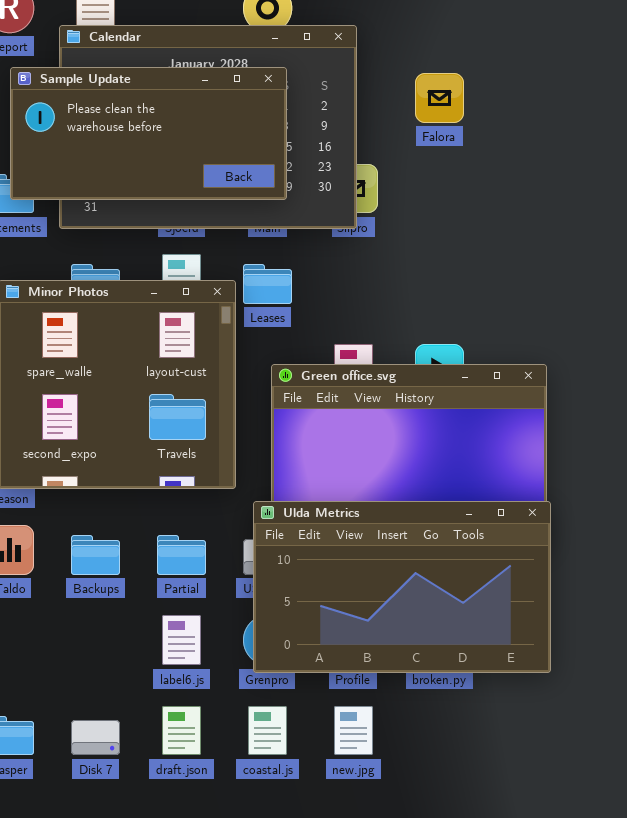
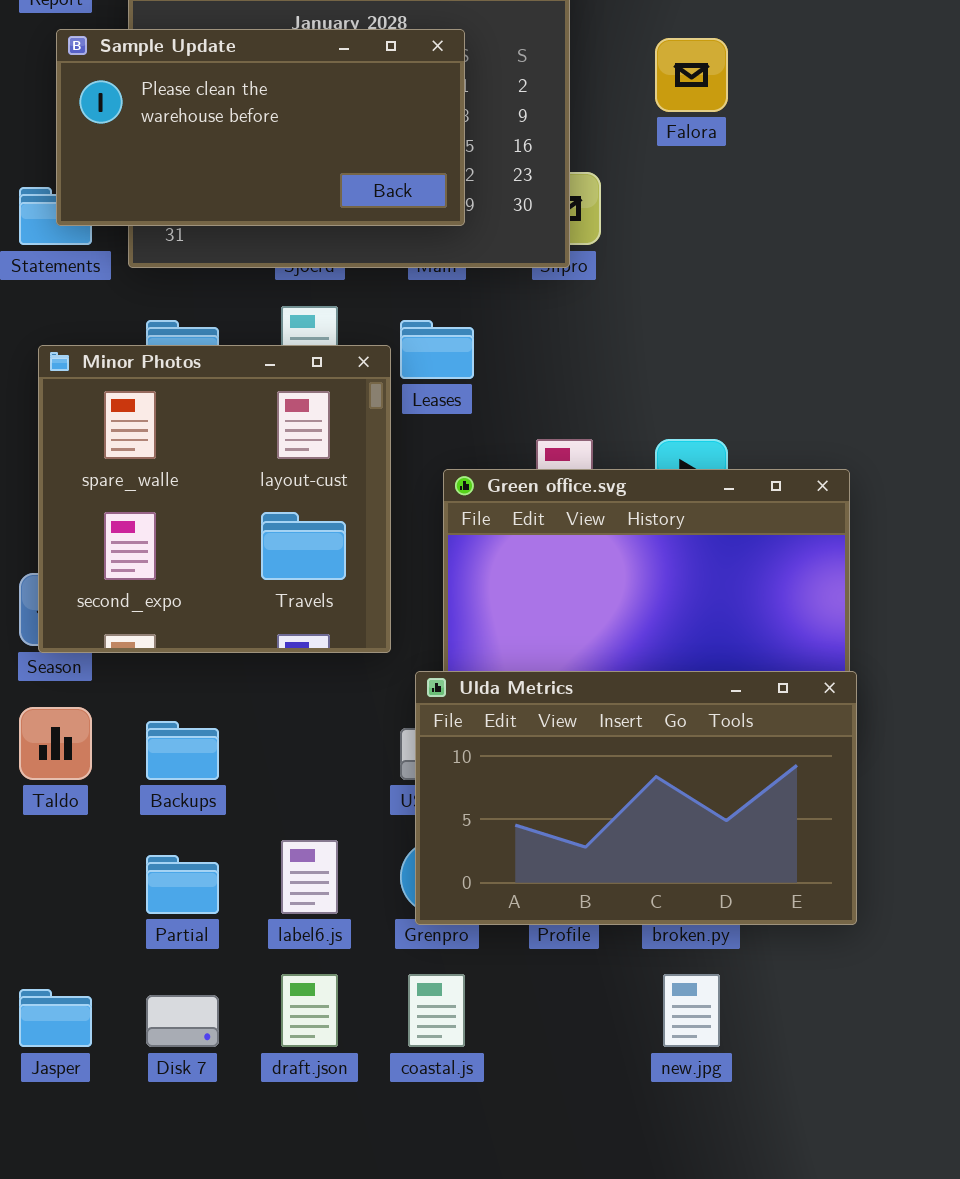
Partial: [157,535,206,575] -> [146,855,219,914], moved
new.jpg: [334,706,373,755] -> [663,974,720,1047], moved

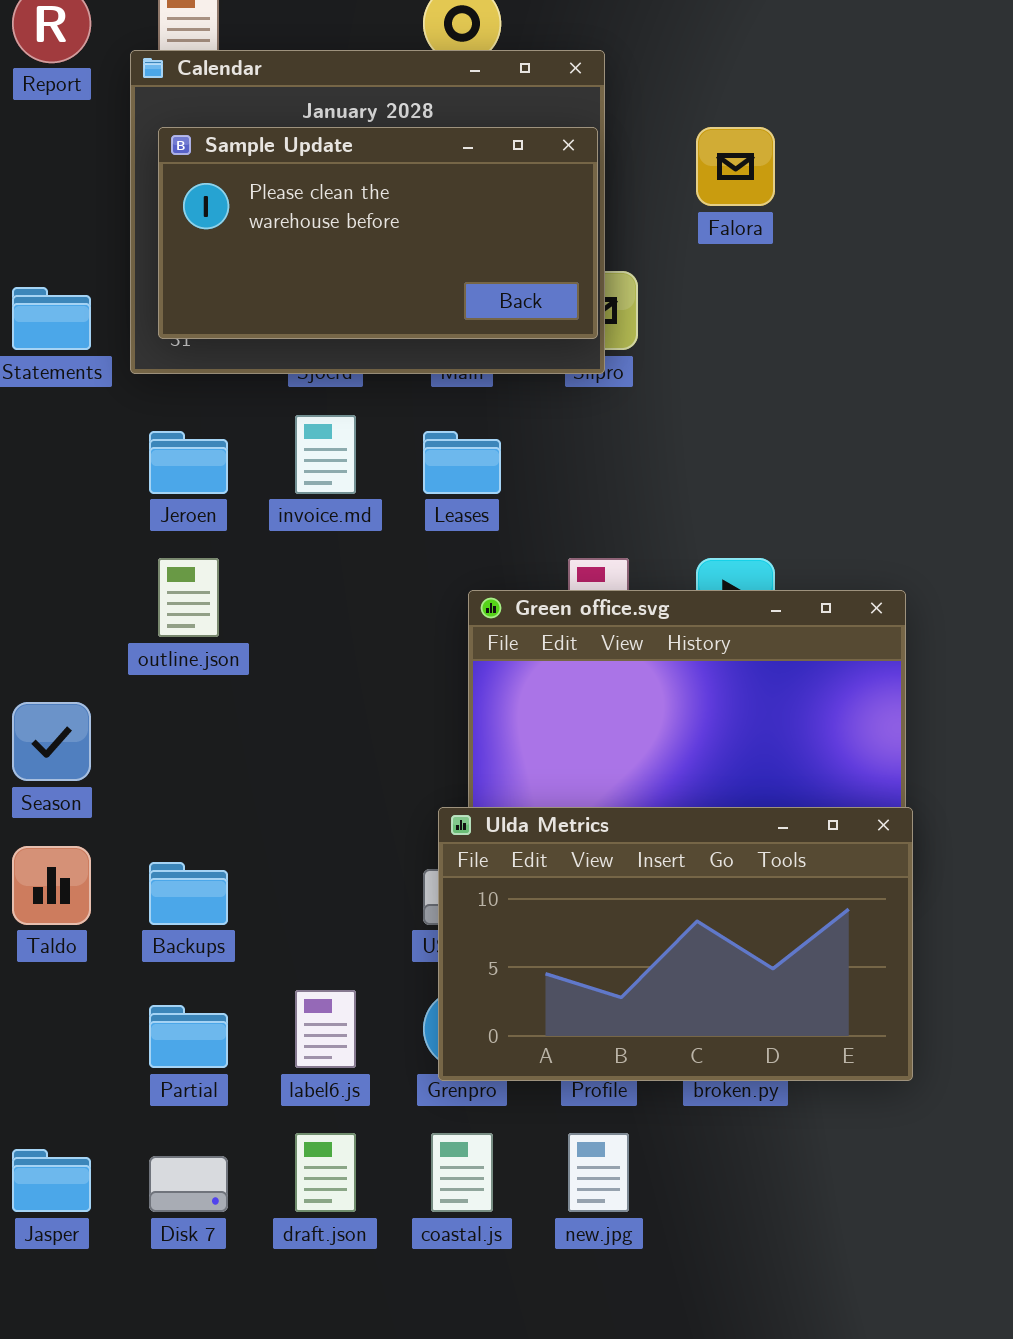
Sample Update: [56,29,465,226] -> [158,127,598,339], moved
Minor Photos: [38,345,391,653] -> none, closed
new.jpg: [663,974,720,1047] -> [568,1133,629,1212], moved

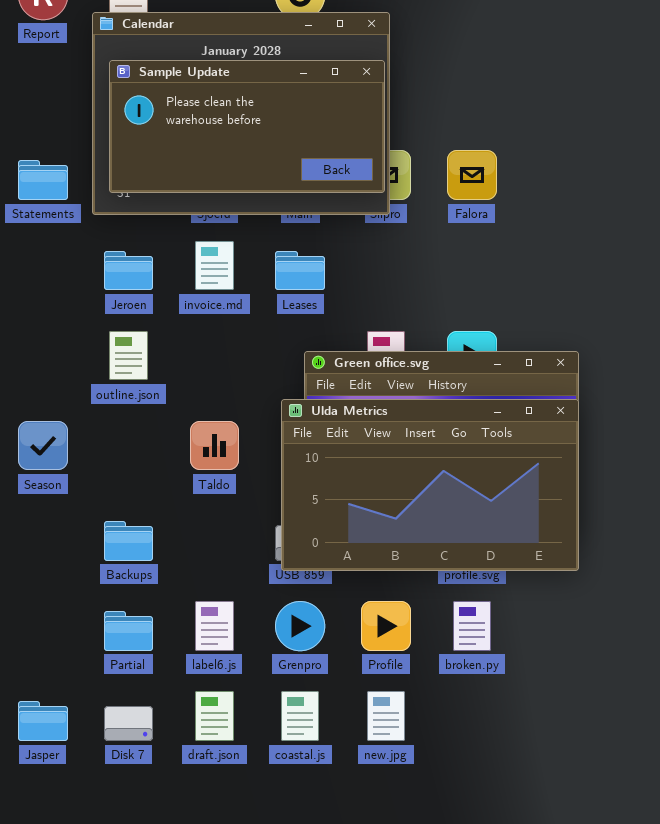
Falora: [696,127,775,206] -> [447,150,497,200], moved
Ulda Metrics: [438,807,913,1081] -> [281,399,579,571], moved
Taldo: [12,846,91,925] -> [190,421,239,470], moved

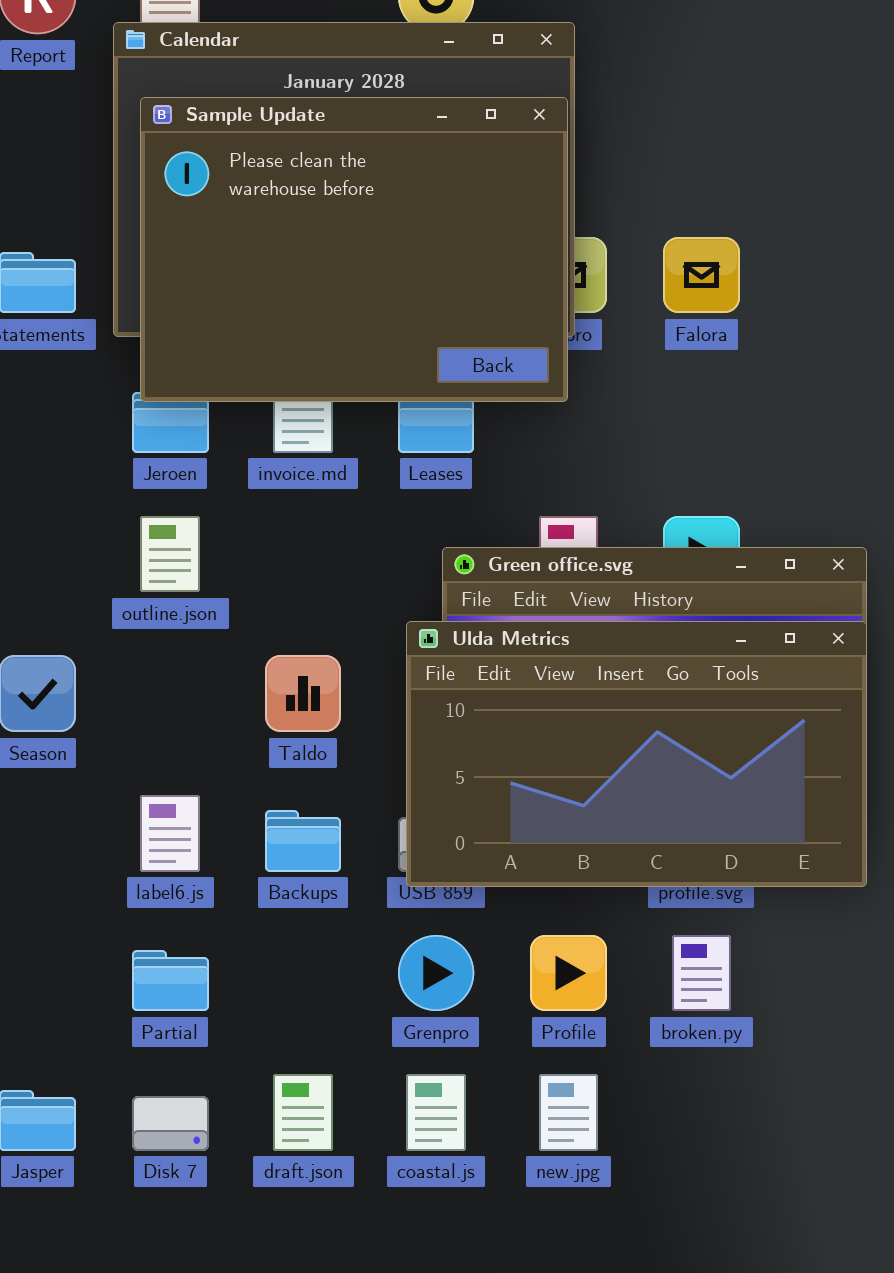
Sample Update: [109,60,385,193] -> [140,97,568,402], resized
Backups: [104,521,153,561] -> [265,810,341,872], moved
label6.js: [195,601,234,651] -> [140,795,200,872], moved

